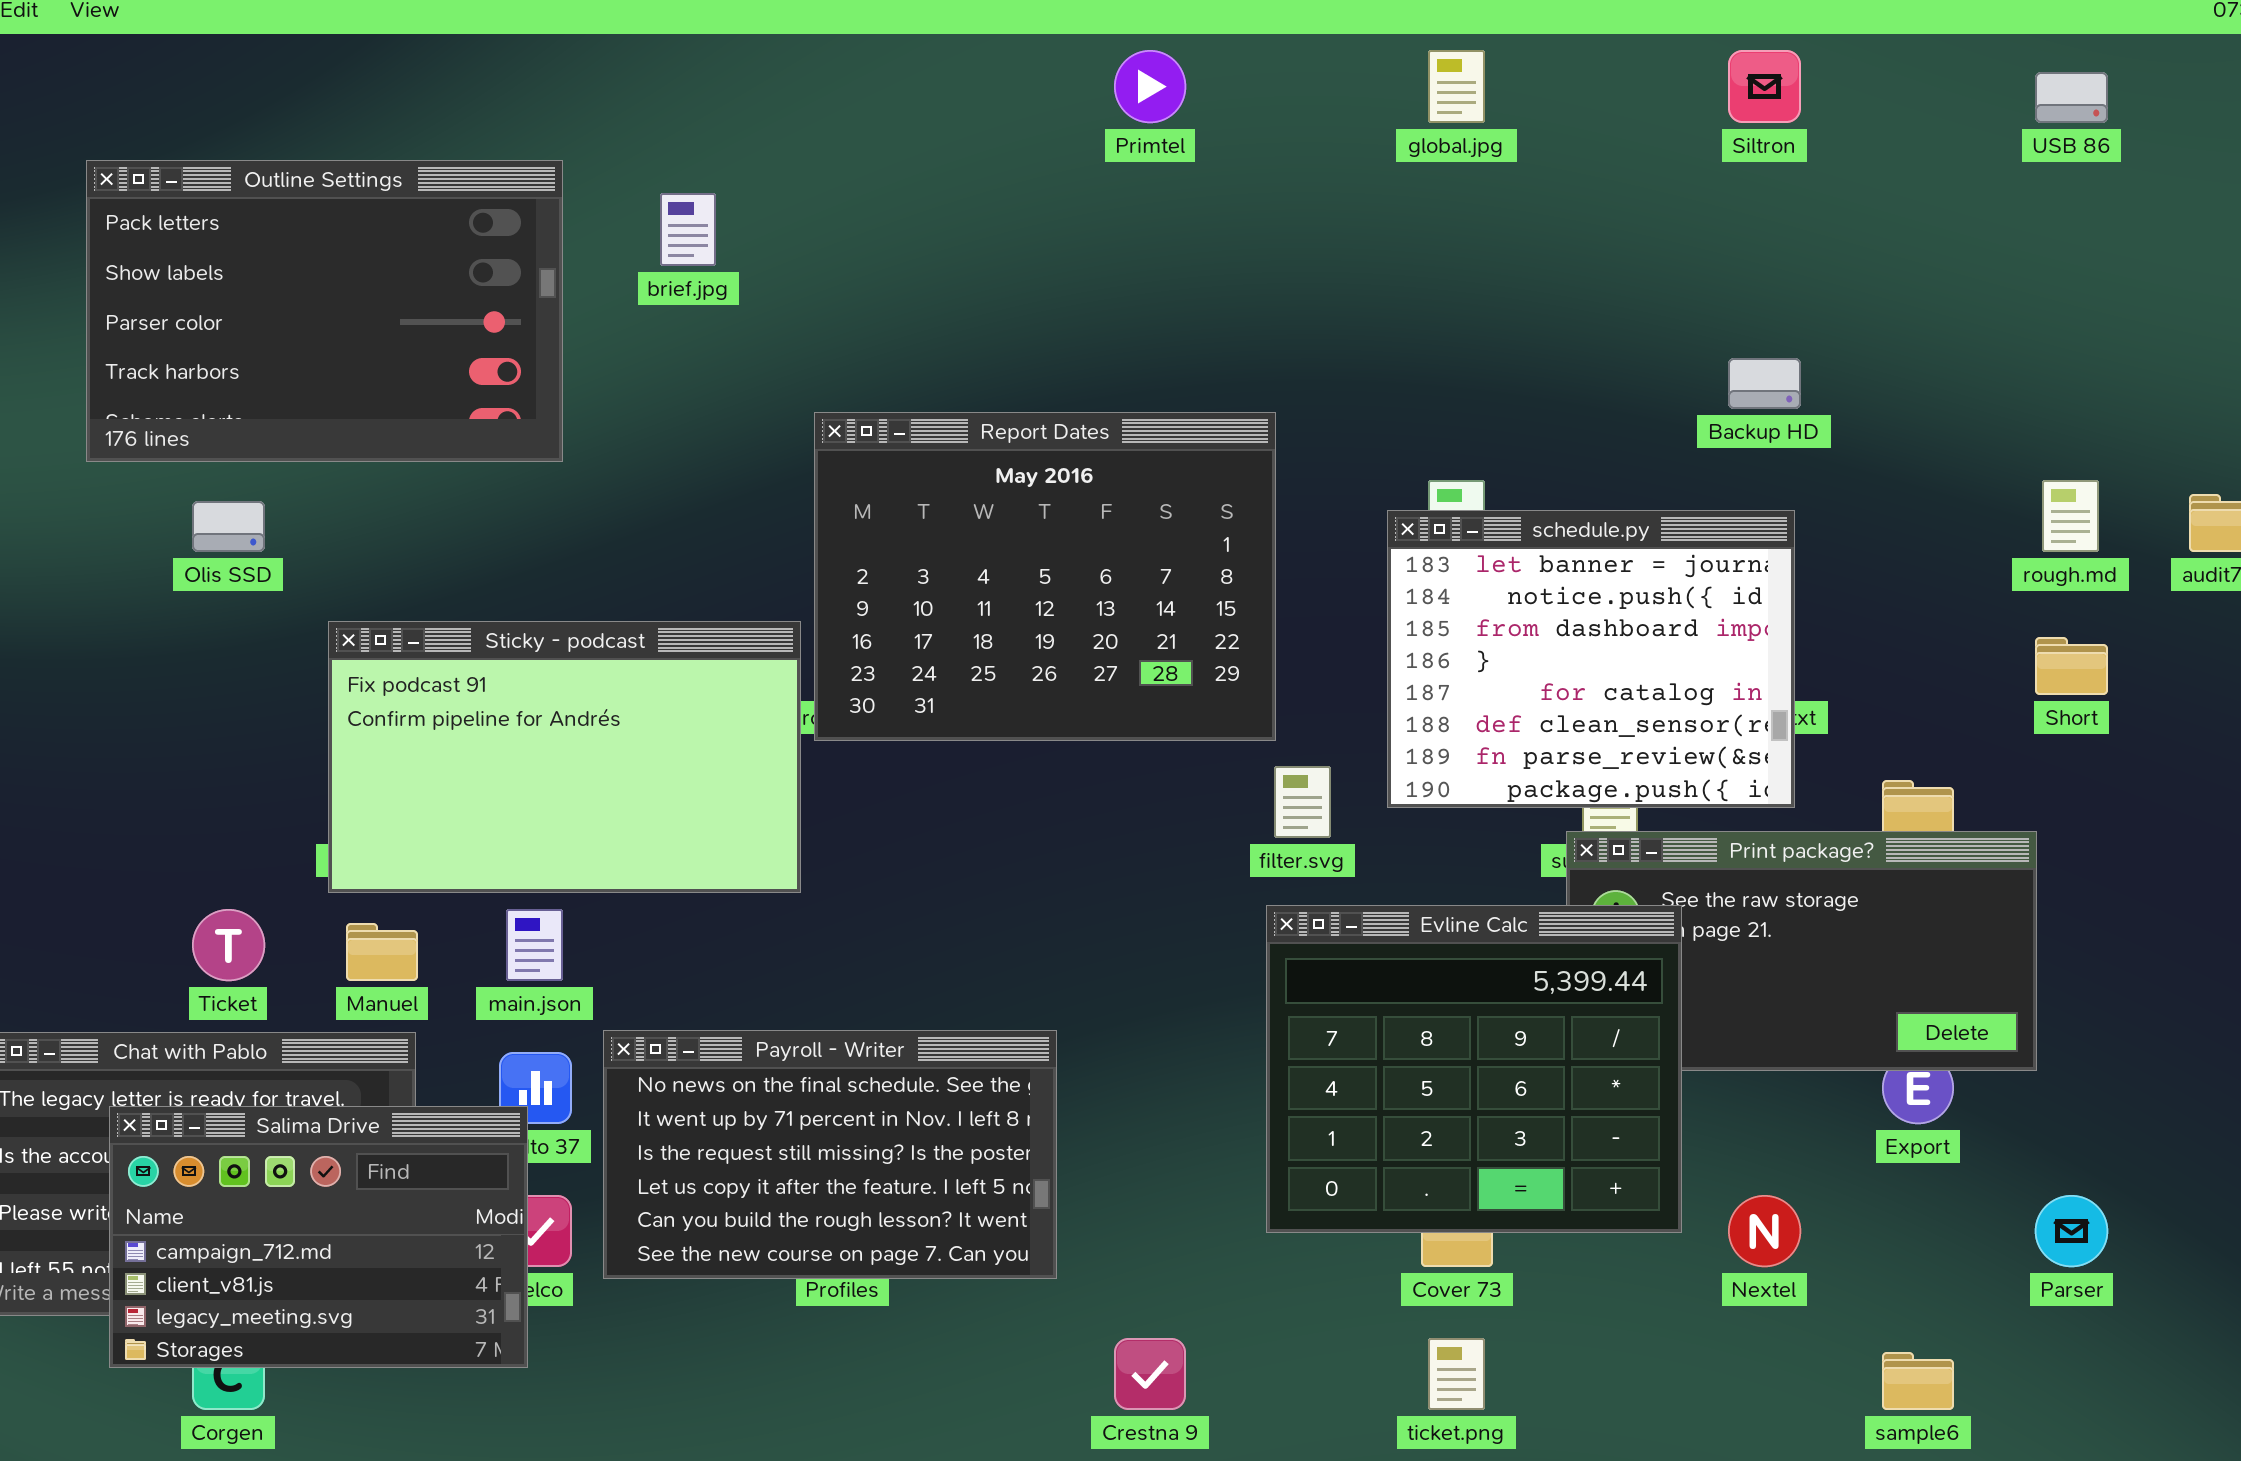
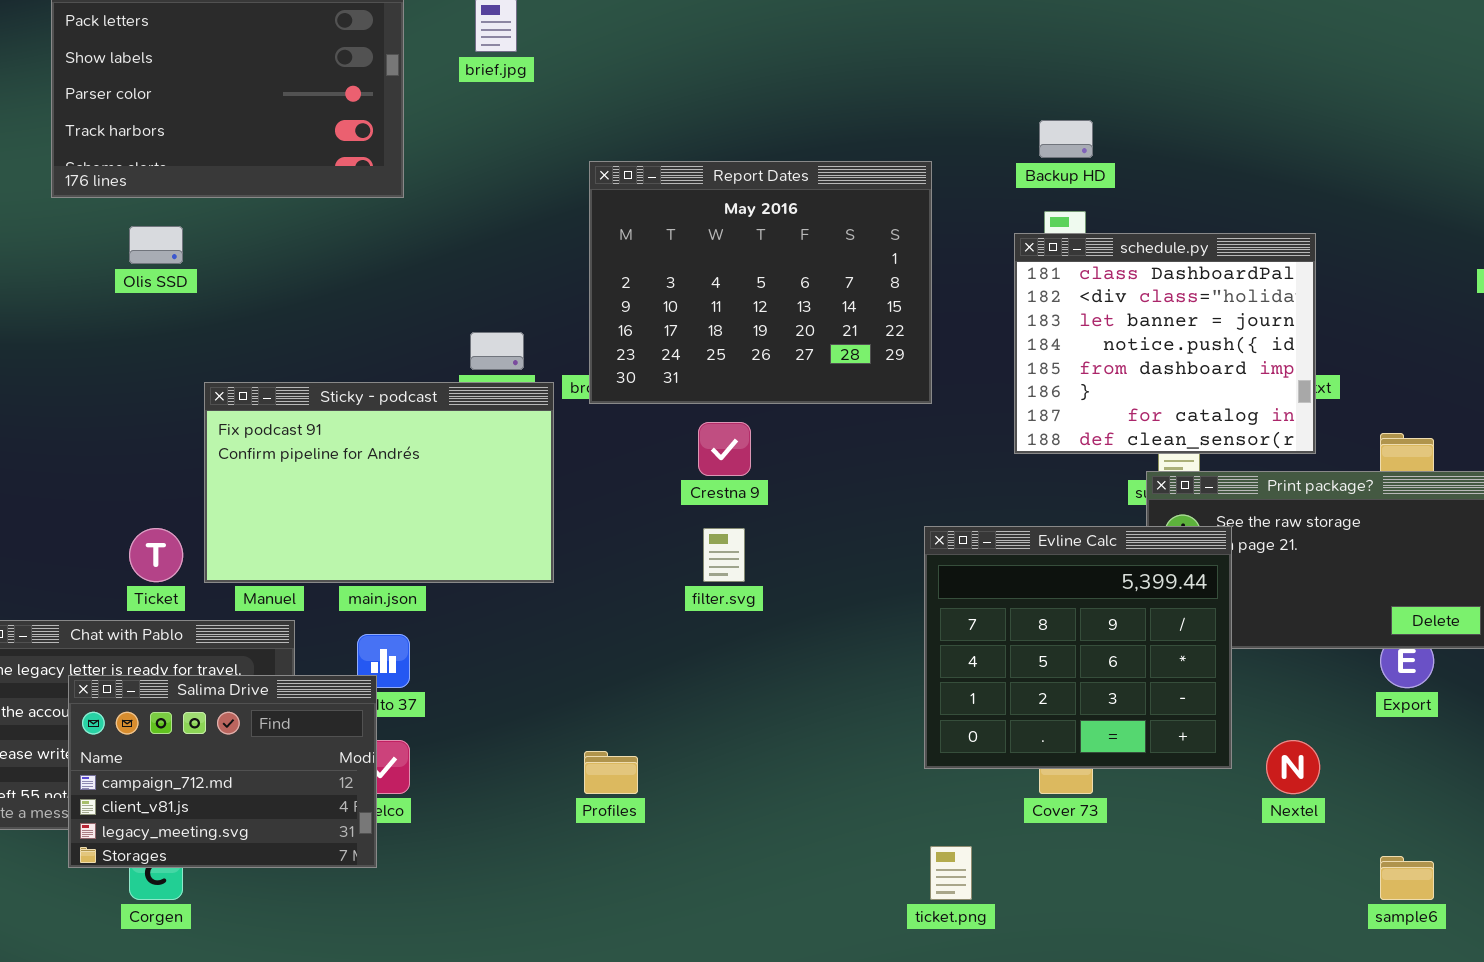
Backup HD: [1728,358,1801,409] -> [1039,120,1093,158], moved
schedule.py: [1387,510,1795,808] -> [1014,233,1316,454], scrolled up 2 rows
Sticky - podcast: [328,621,801,893] -> [204,382,554,583], moved
filter.svg: [1274,766,1331,838] -> [703,528,745,582], moved
Payroll - Writer: [603,1030,1057,1279] -> none, closed
Crestna 9: [1114,1338,1186,1410] -> [698,422,751,476], moved
ticket.png: [1428,1338,1485,1410] -> [930,846,972,900], moved

